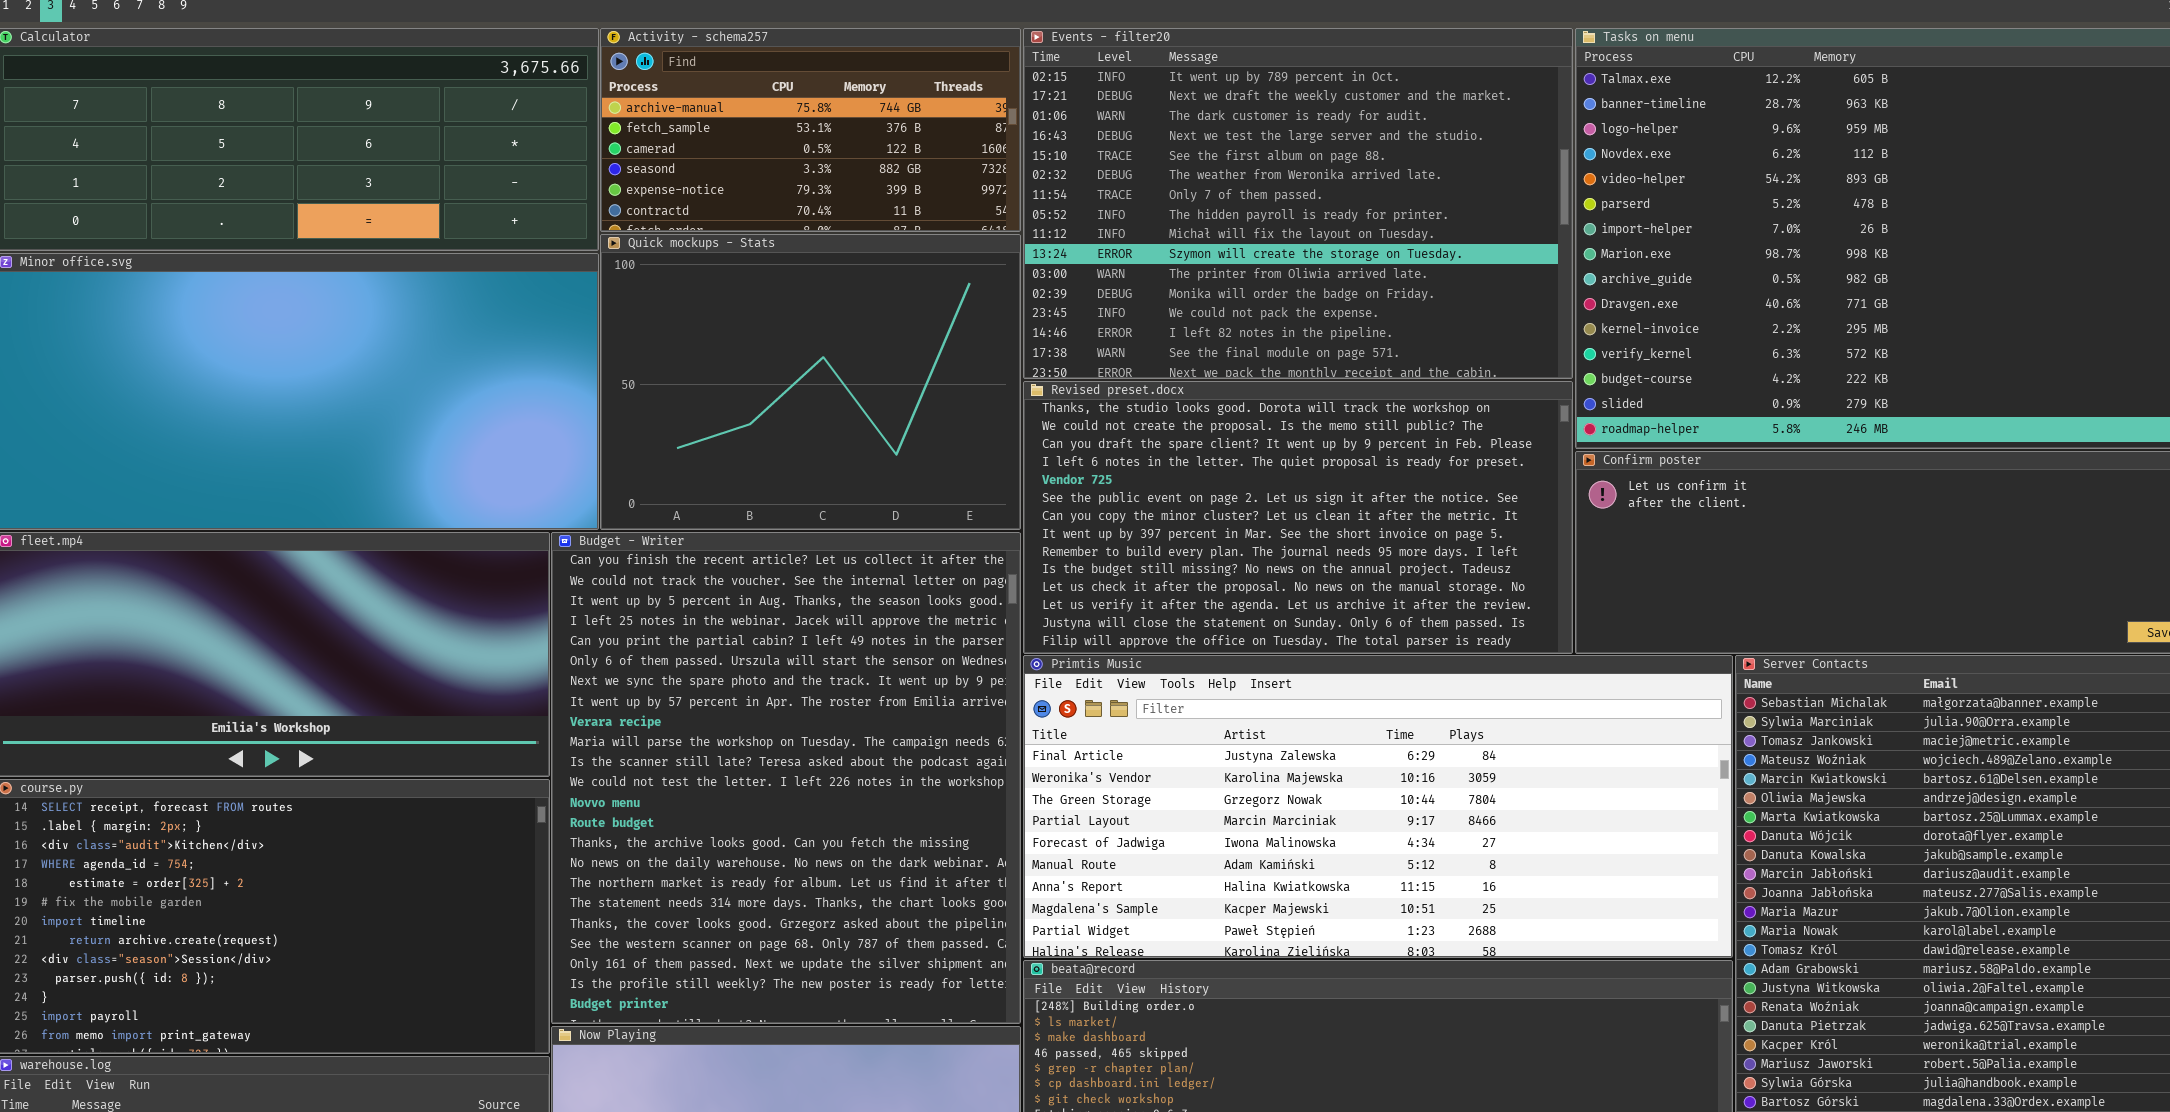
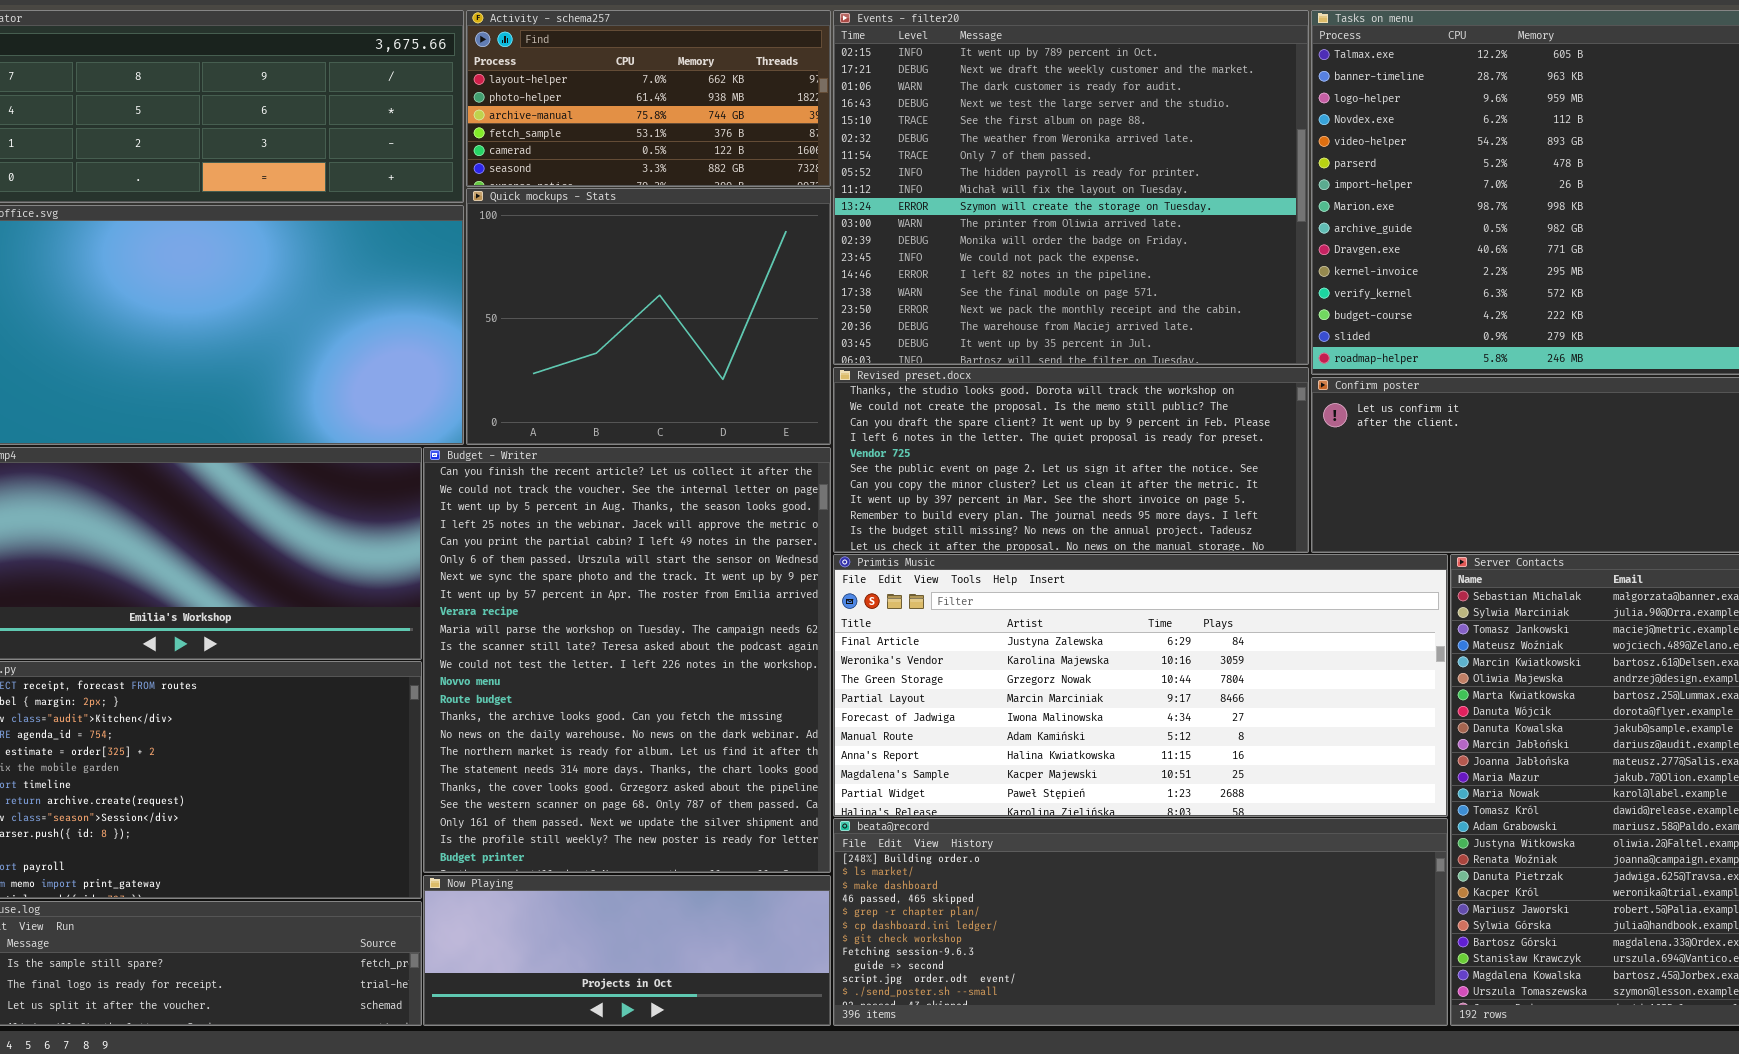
Activity - schema257: [600,28,1021,232] -> [466,10,831,187], scrolled up 2 rows
Events - filter20: [1023,28,1573,379] -> [833,10,1309,365], resized
Revised preset.docx: [1023,381,1573,654] -> [833,367,1309,553], resized

